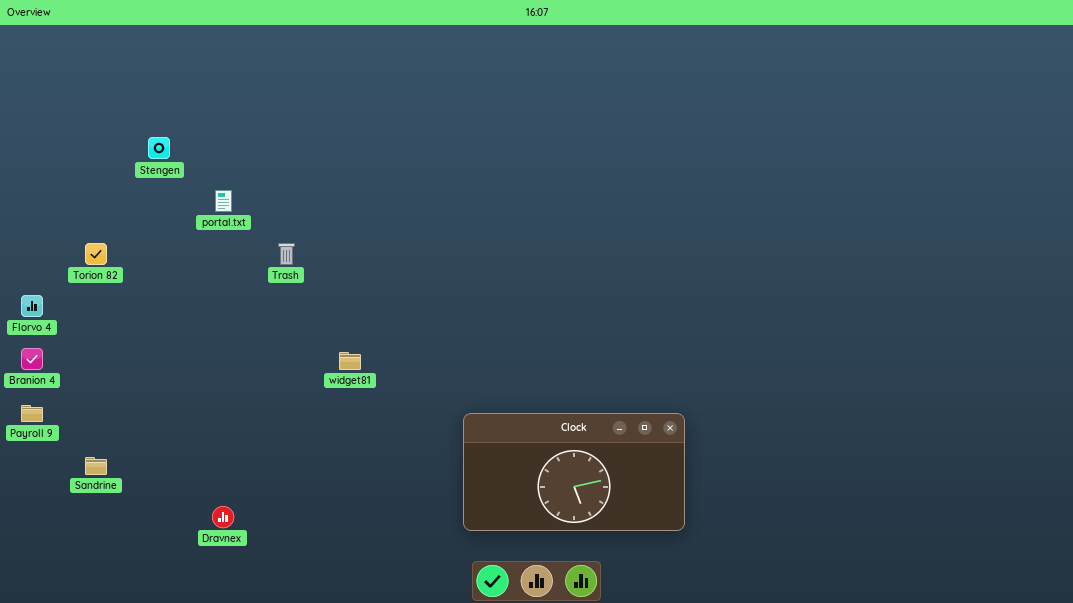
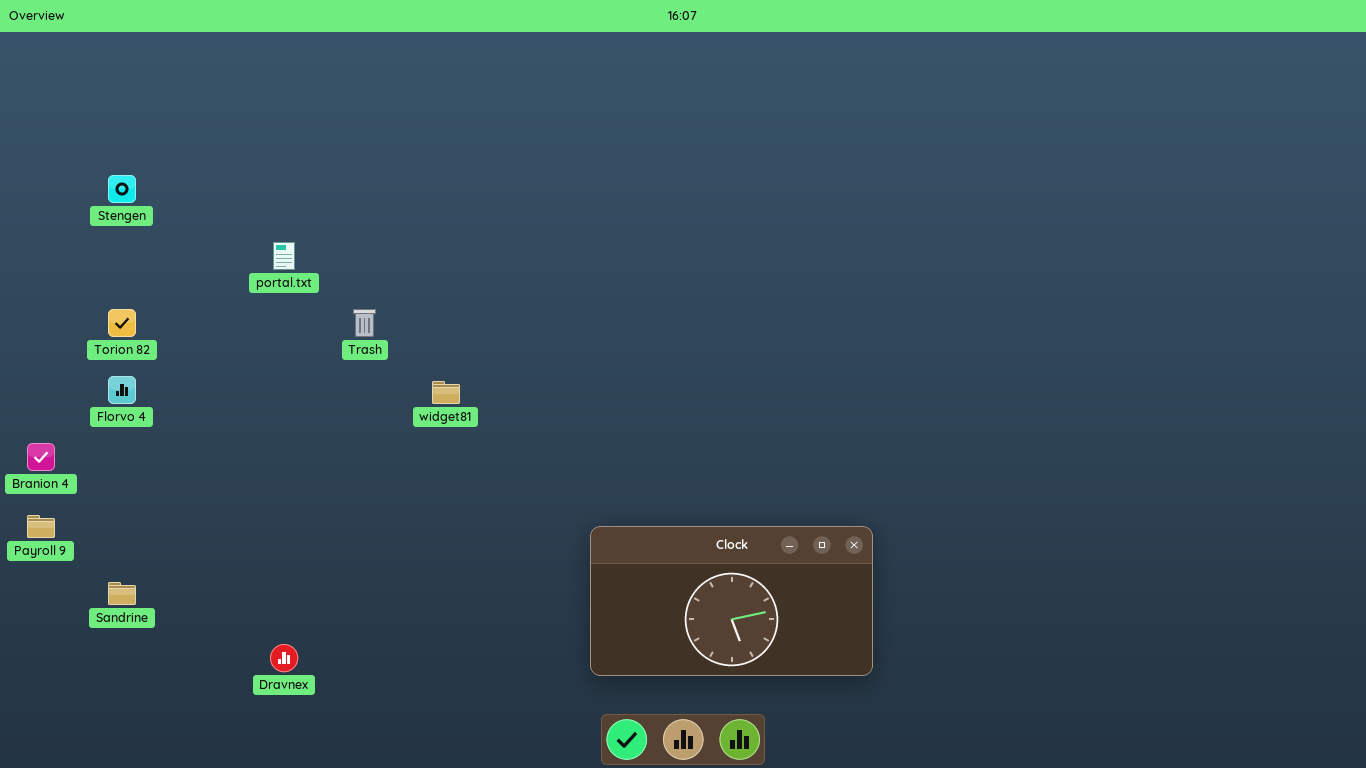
Stengen: [148,137,170,159] -> [108,175,136,203], moved
Florvo 4: [21,295,43,317] -> [108,376,136,404], moved
widget81: [339,352,361,370] -> [432,381,460,404], moved

